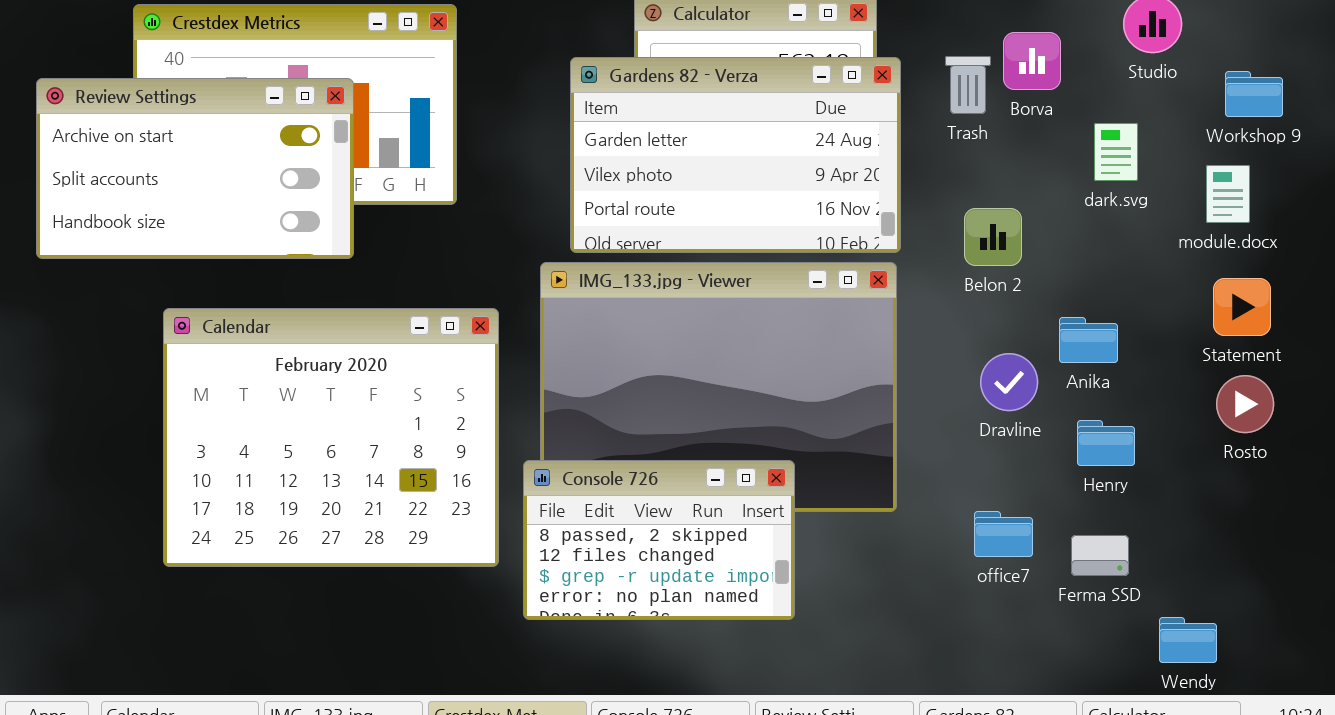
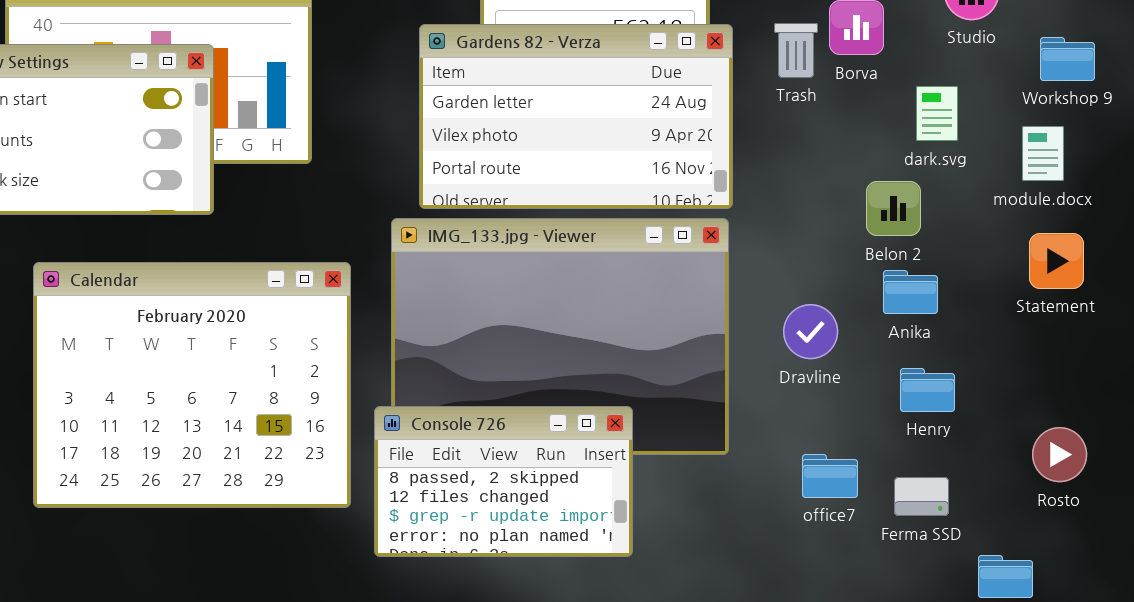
Belon 2: [964,208,1022,266] -> [866,181,921,236], moved
Dravline: [980,353,1038,411] -> [783,304,838,359], moved
Rosto: [1216,375,1274,433] -> [1032,427,1087,482], moved

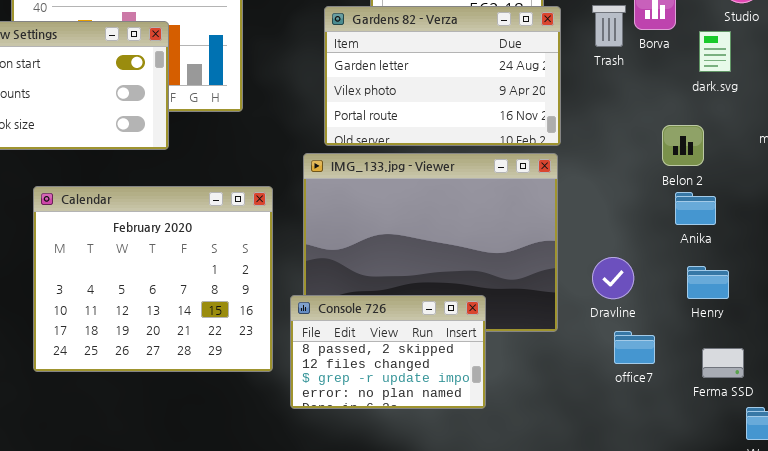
dark.svg: [916,86,958,141] -> [699,31,731,72], moved
Dravline: [783,304,838,359] -> [592,257,634,299], moved
Ferma SSD: [894,477,949,516] -> [702,348,744,378], moved

